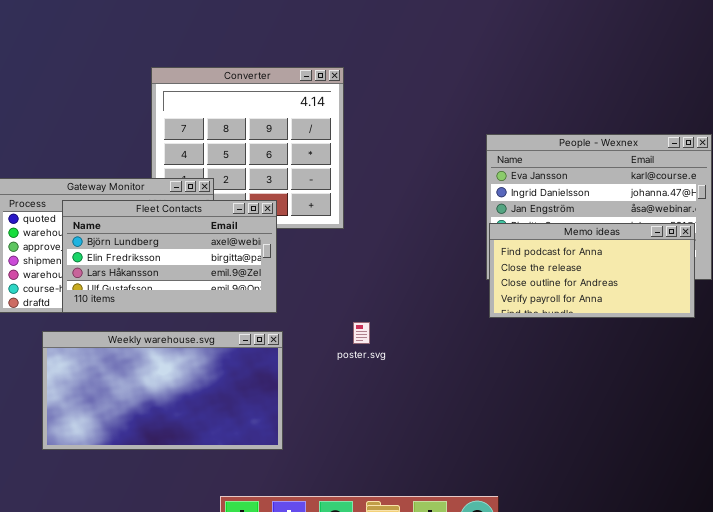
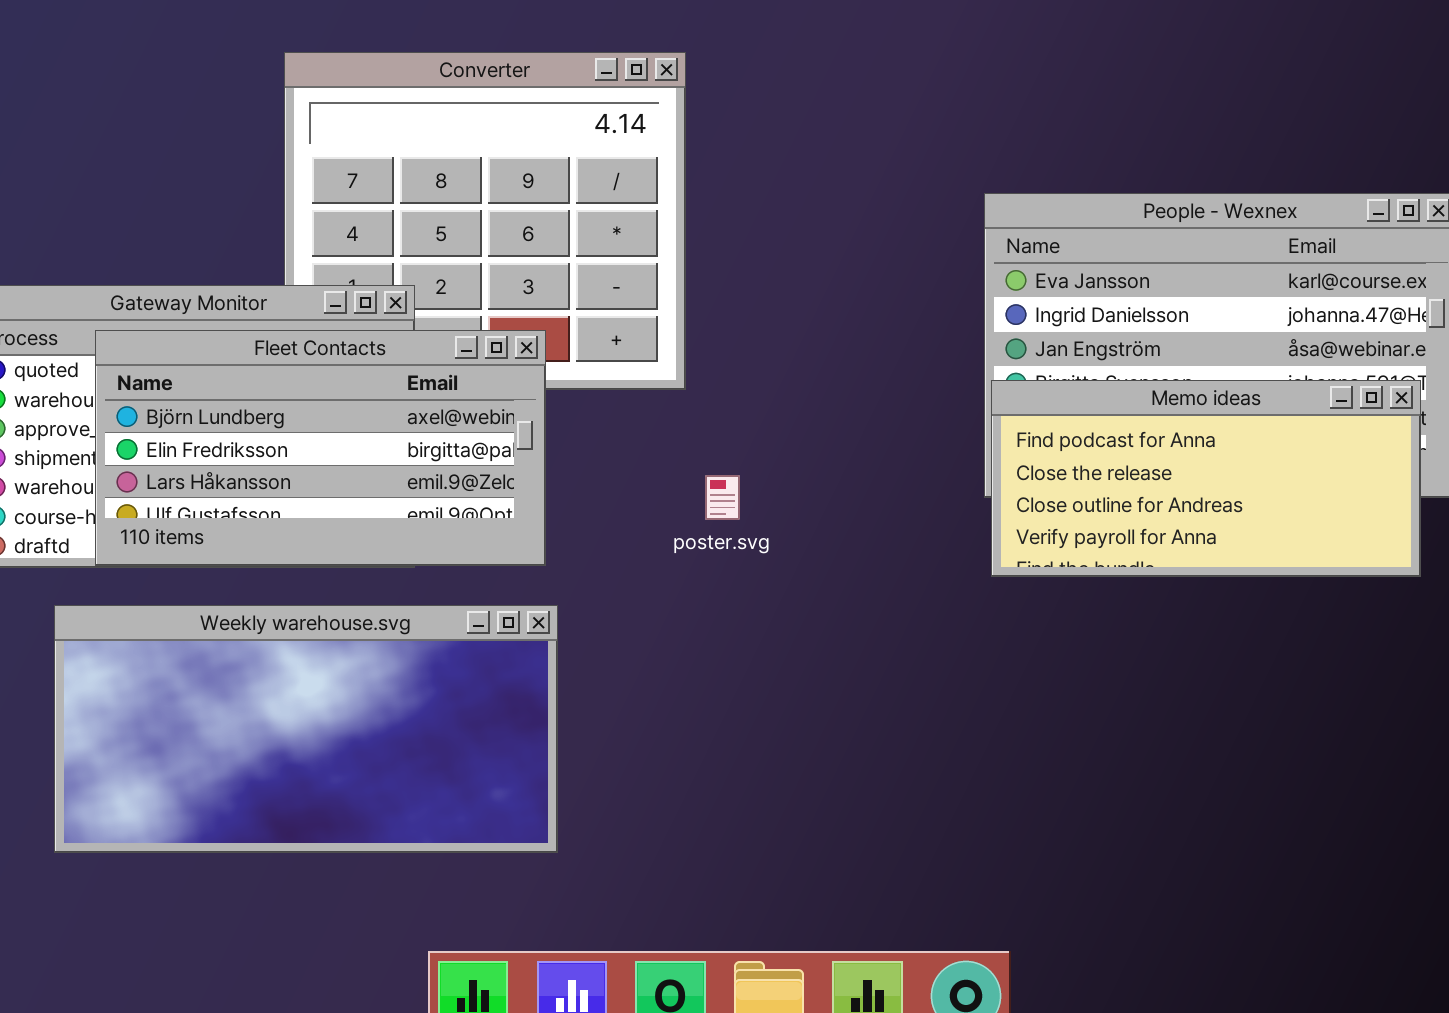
poster.svg: [353,322,370,344] -> [705,475,740,520], moved

